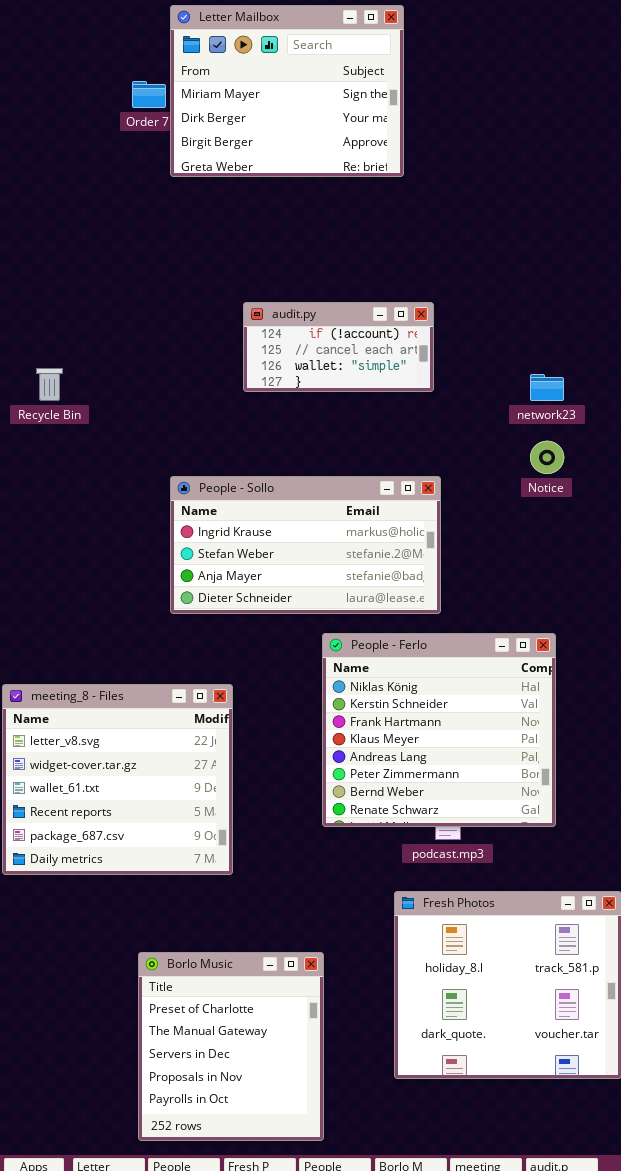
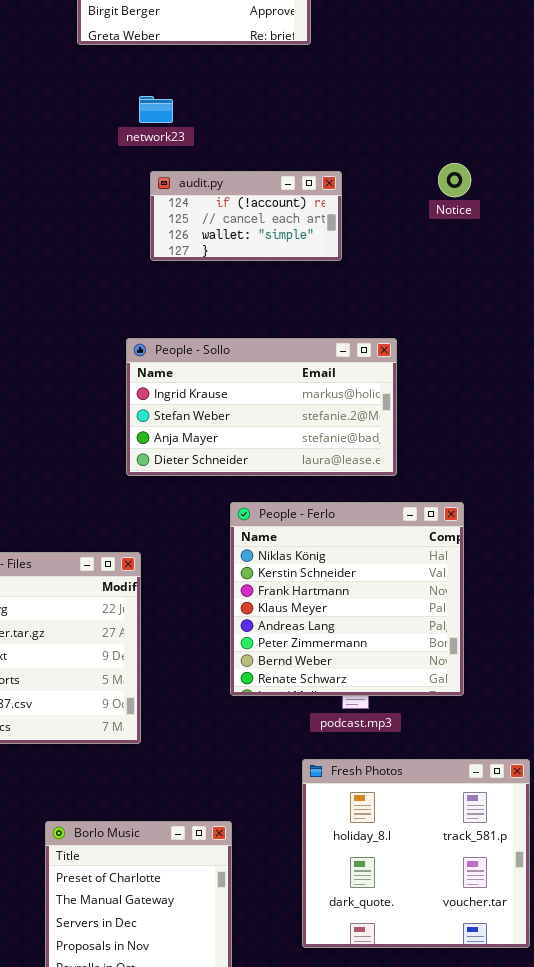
network23: [530,374,564,401] -> [139,96,173,123], moved
Notice: [530,441,564,474] -> [438,163,471,197], moved
People - Sollo: [170,476,441,614] -> [126,338,397,476], moved

